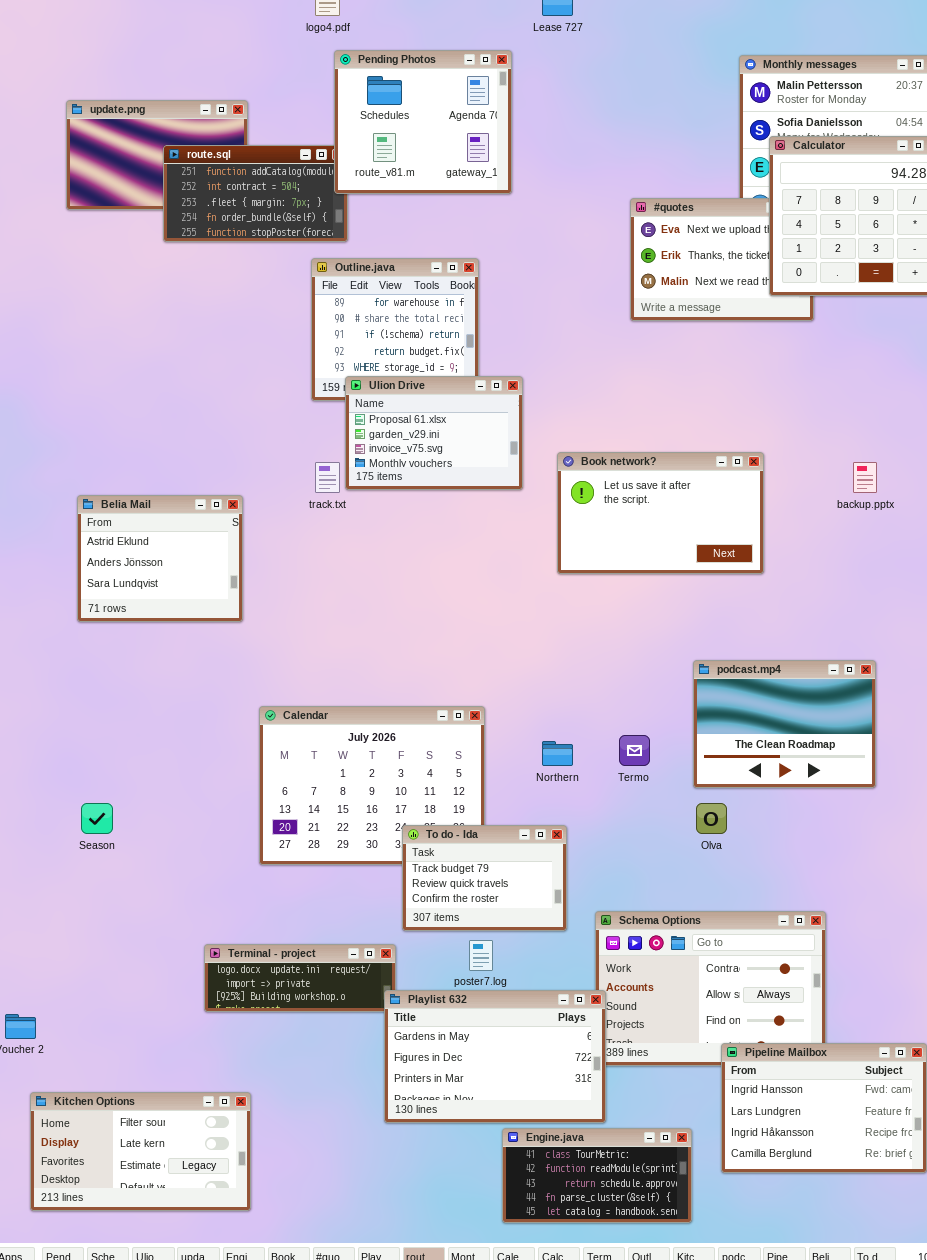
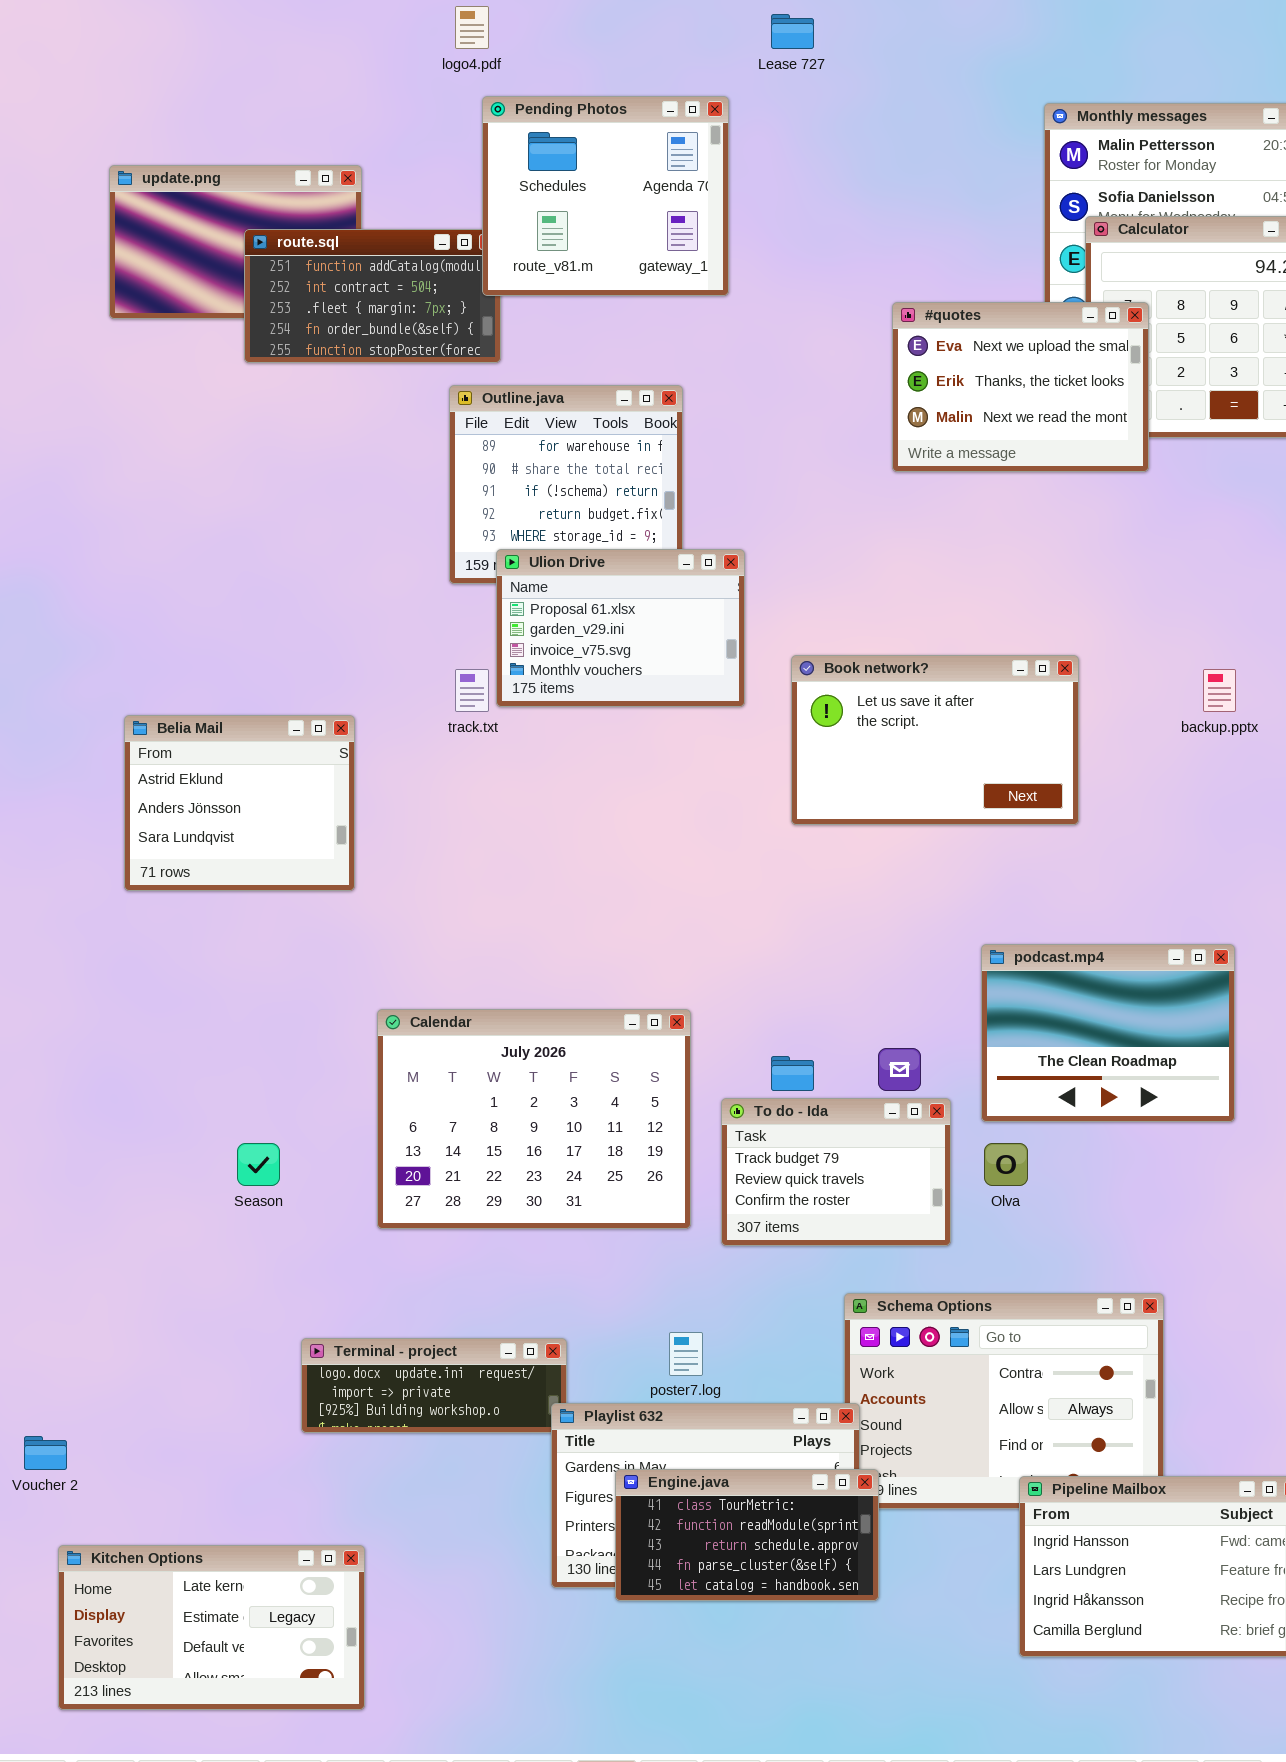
#quotes: [630,198,814,321] -> [892,302,1149,472], raised
Season: [81,803,113,834] -> [237,1143,280,1186], moved
To do - Ida: [402,825,567,931] -> [721,1098,951,1246], moved
Kitchen Options: [30,1092,251,1211] -> [58,1545,365,1710], scrolled down 1 row
Engine.java: [502,1128,692,1223] -> [615,1469,879,1601], moved

